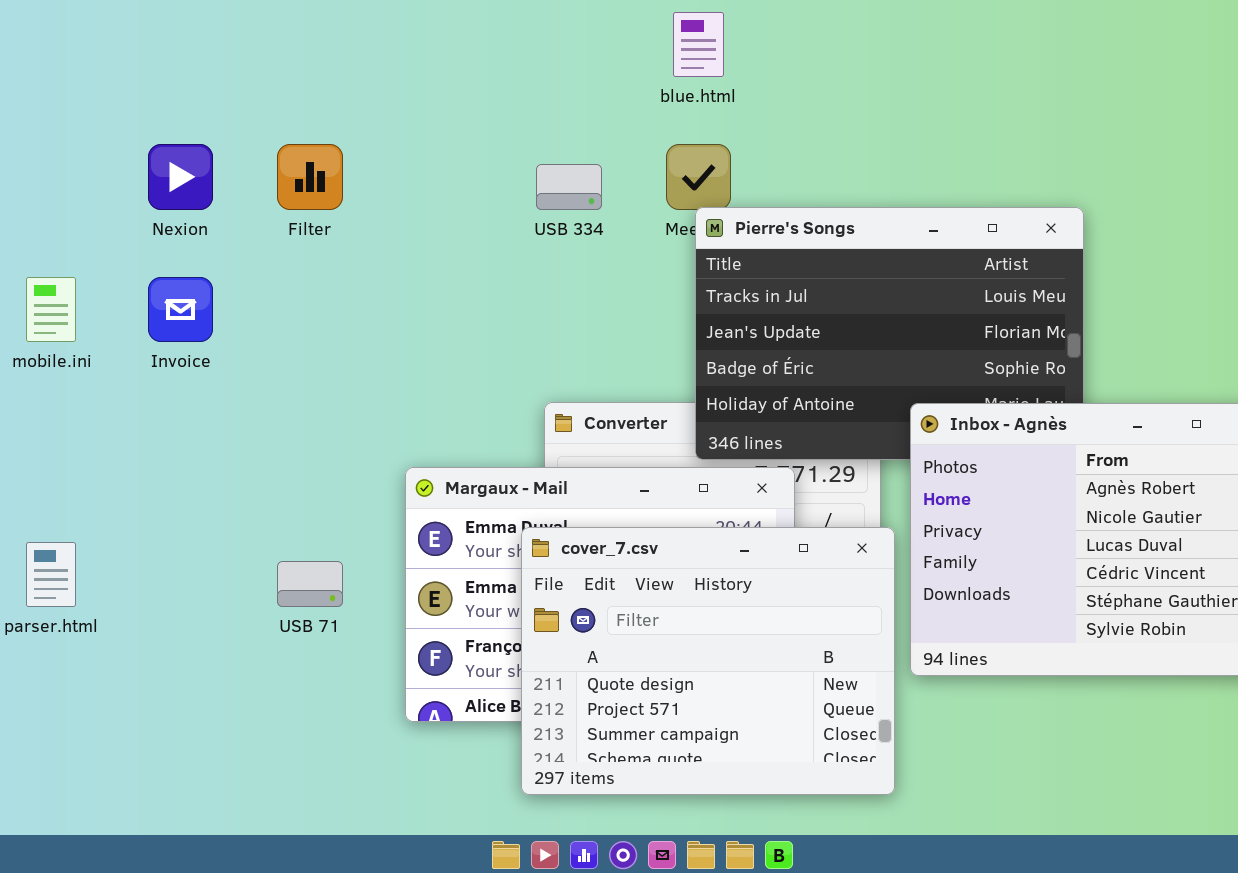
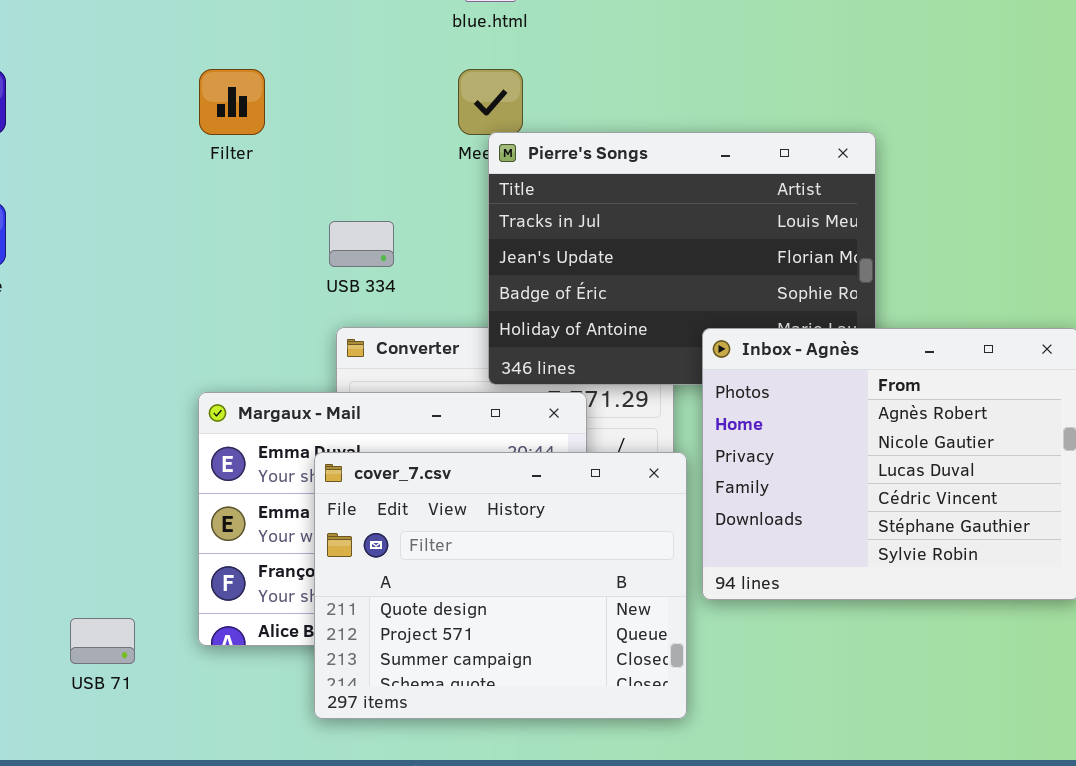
Filter: [277,144,343,210] -> [199,69,265,135], moved
USB 334: [536,164,602,210] -> [329,221,394,267], moved
USB 71: [277,561,343,607] -> [70,618,135,664], moved

